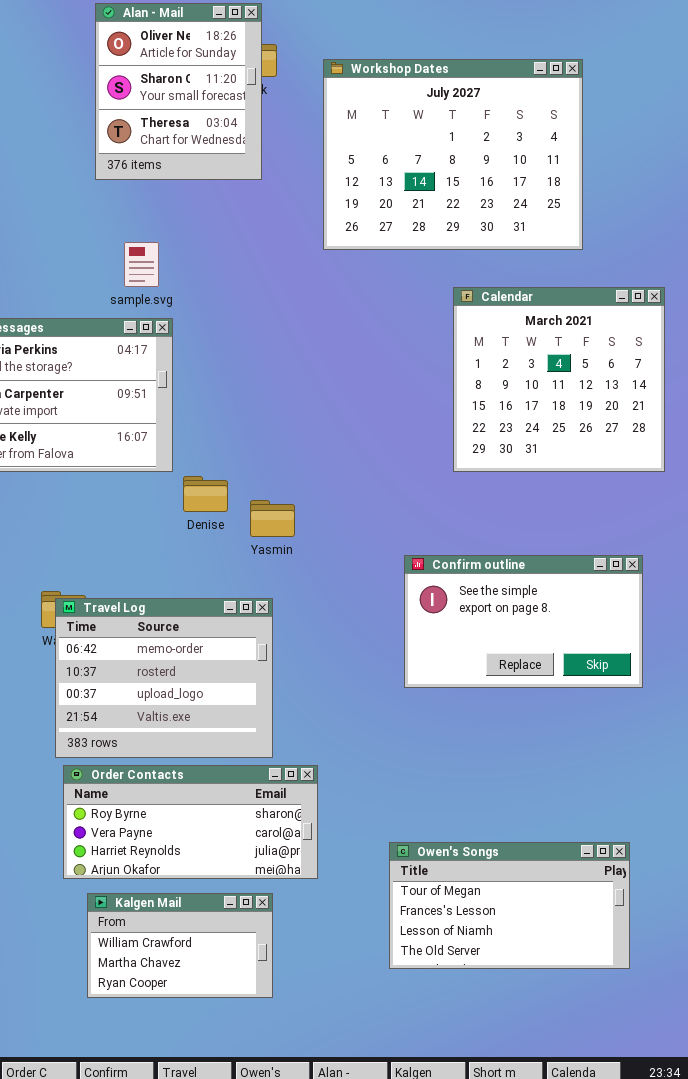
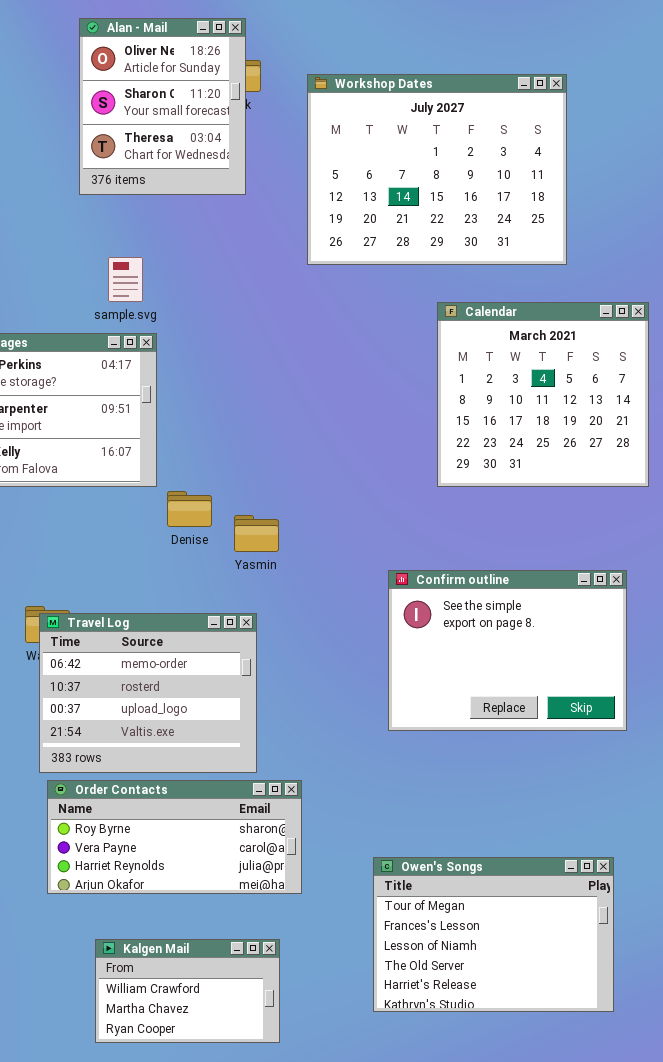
Confirm outline: [404,555,643,688] -> [388,570,627,731], resized
Owen's Songs: [389,842,630,969] -> [373,857,614,1012], resized
Kalgen Mail: [87,893,273,998] -> [95,939,280,1043], moved

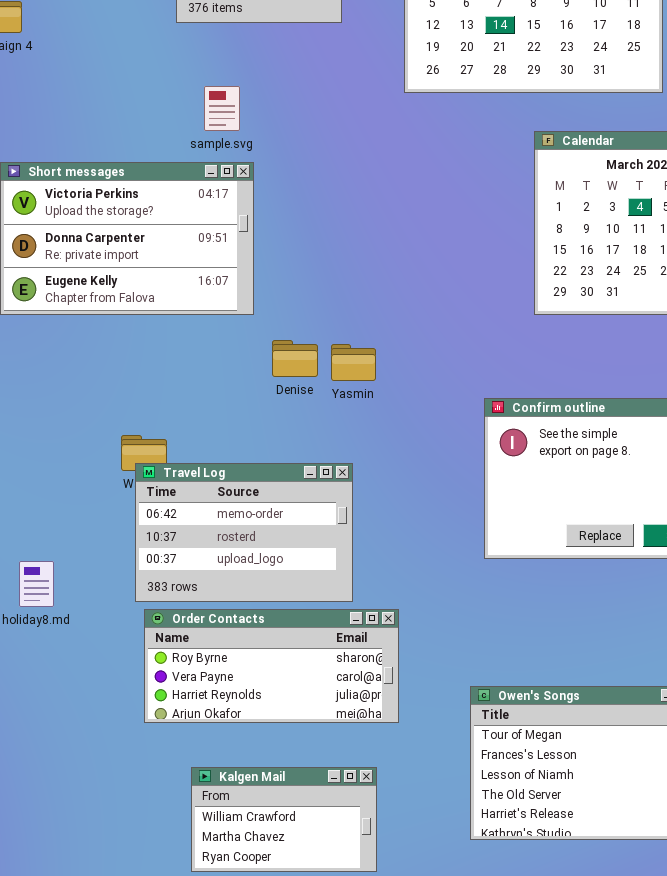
Denise: [167,491,212,527] -> [272,340,318,377], moved
Travel Log: [39,613,257,773] -> [135,463,353,602], resized

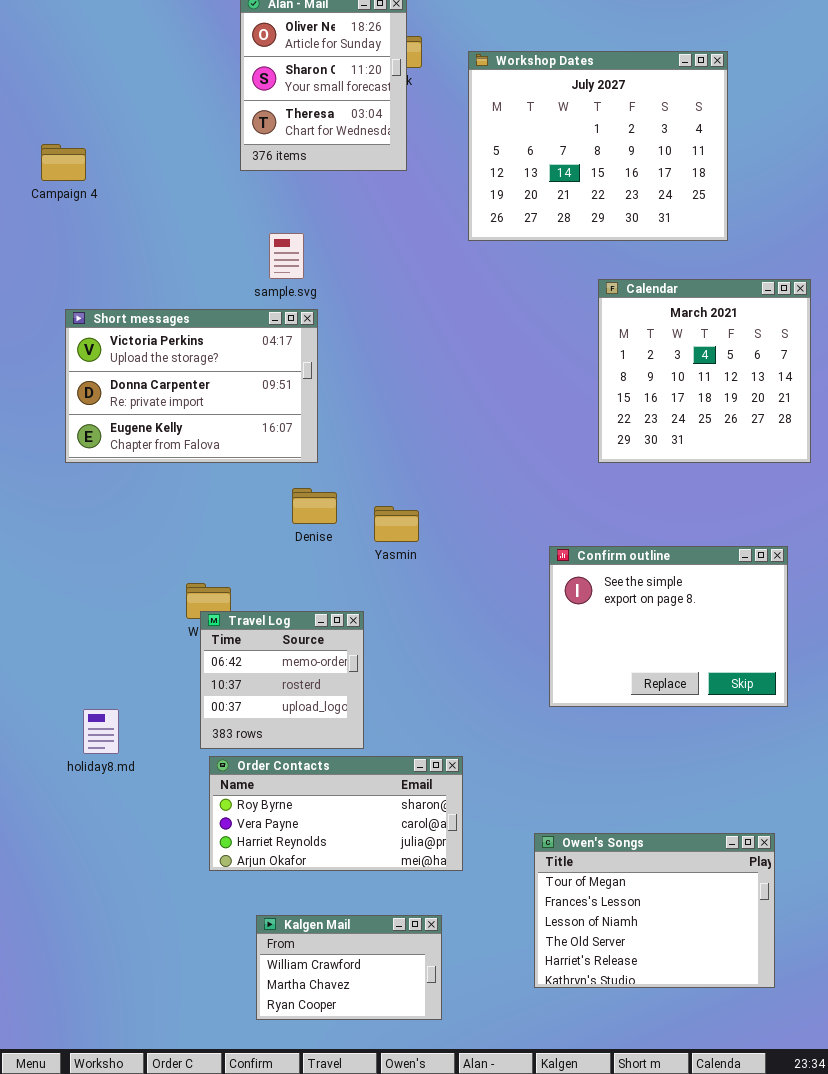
Denise: [272,340,318,377] -> [292,488,337,524], moved
Yasmin: [331,344,376,381] -> [374,506,419,542], moved
Travel Log: [135,463,353,602] -> [200,611,364,749], resized

